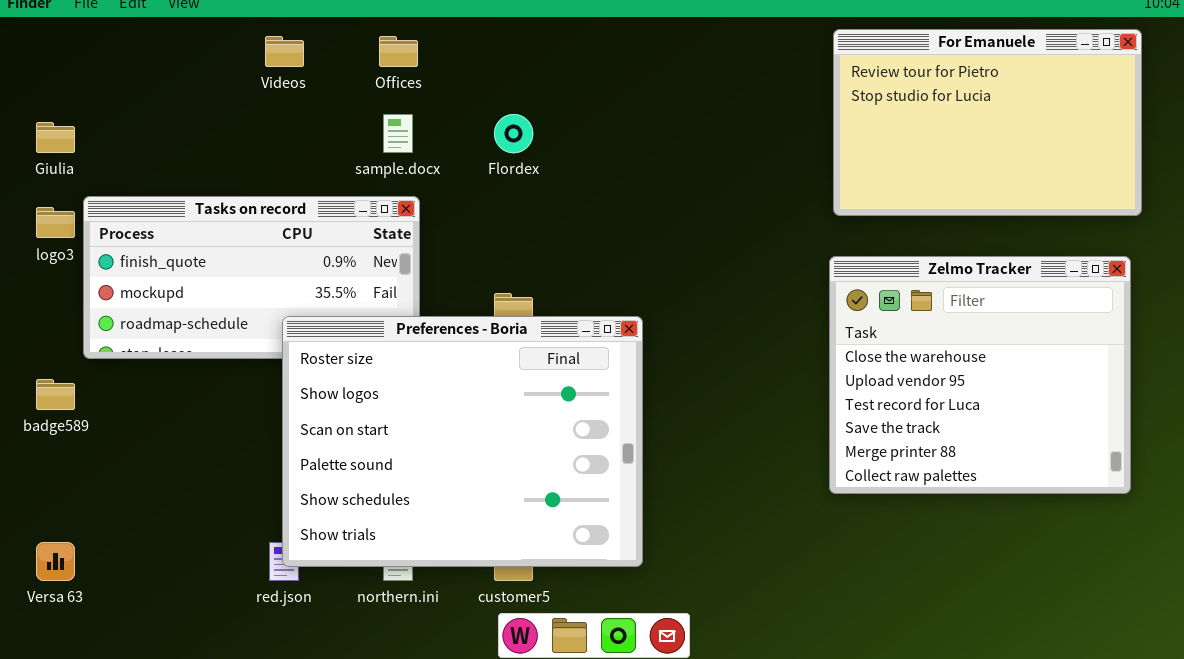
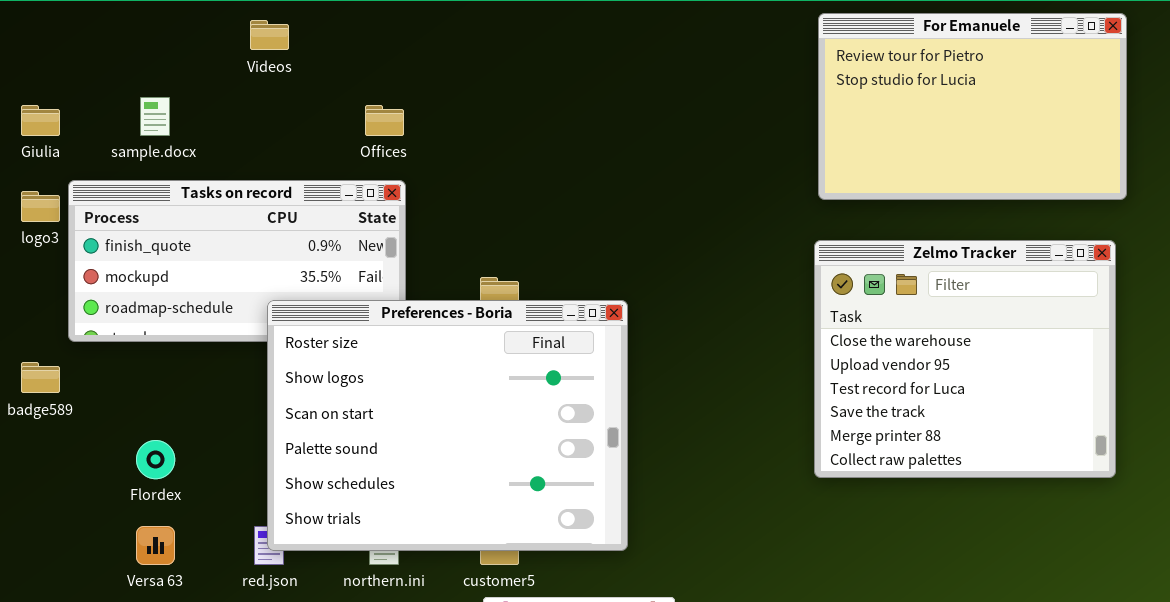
Offices: [379,36,418,67] -> [365,105,404,136], moved
sample.docx: [383,114,413,153] -> [140,97,170,136], moved
Flordex: [494,114,533,153] -> [136,440,175,479], moved
Versa 63: [36,542,75,581] -> [136,526,175,565], moved

